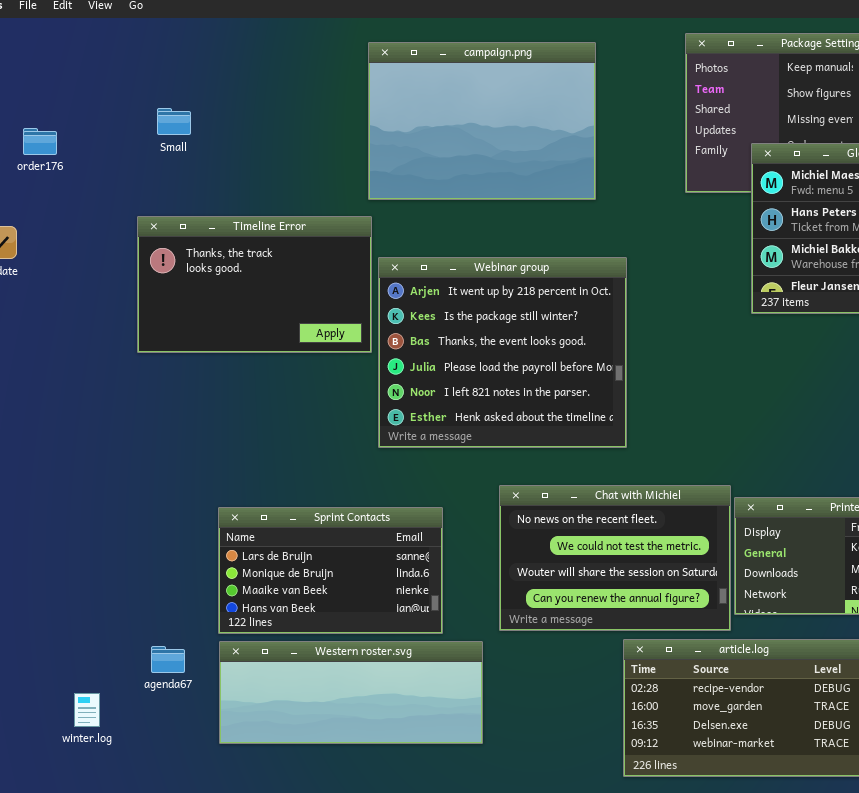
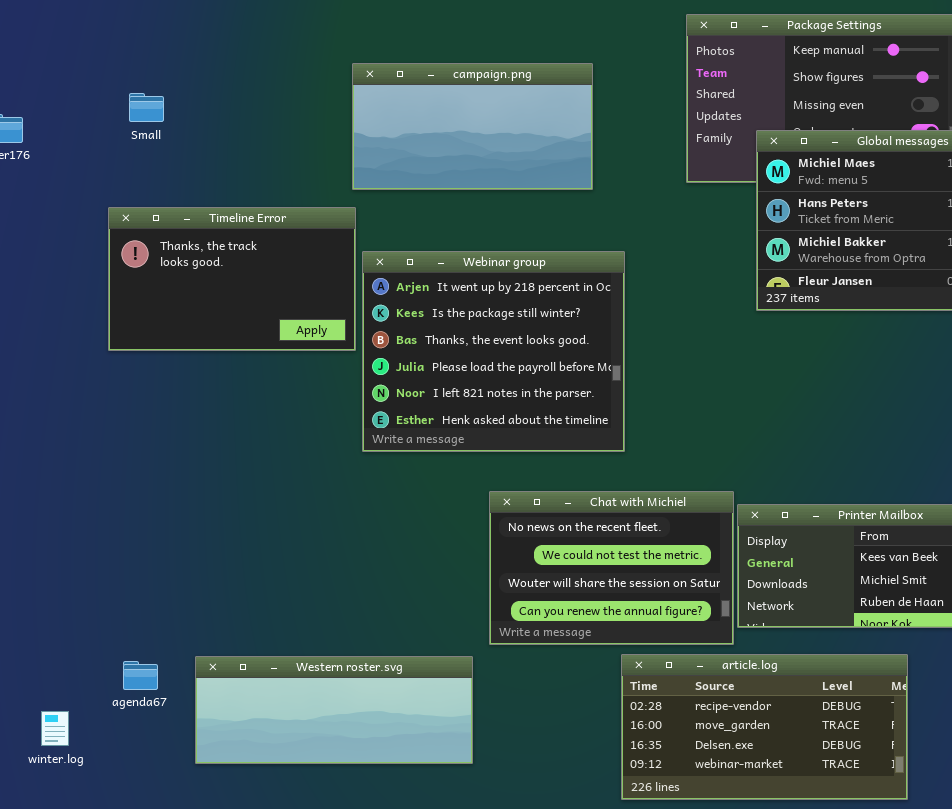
campaign.png: [368,42,596,200] -> [352,63,593,190], resized
Sprint Contacts: [218,507,443,634] -> none, closed

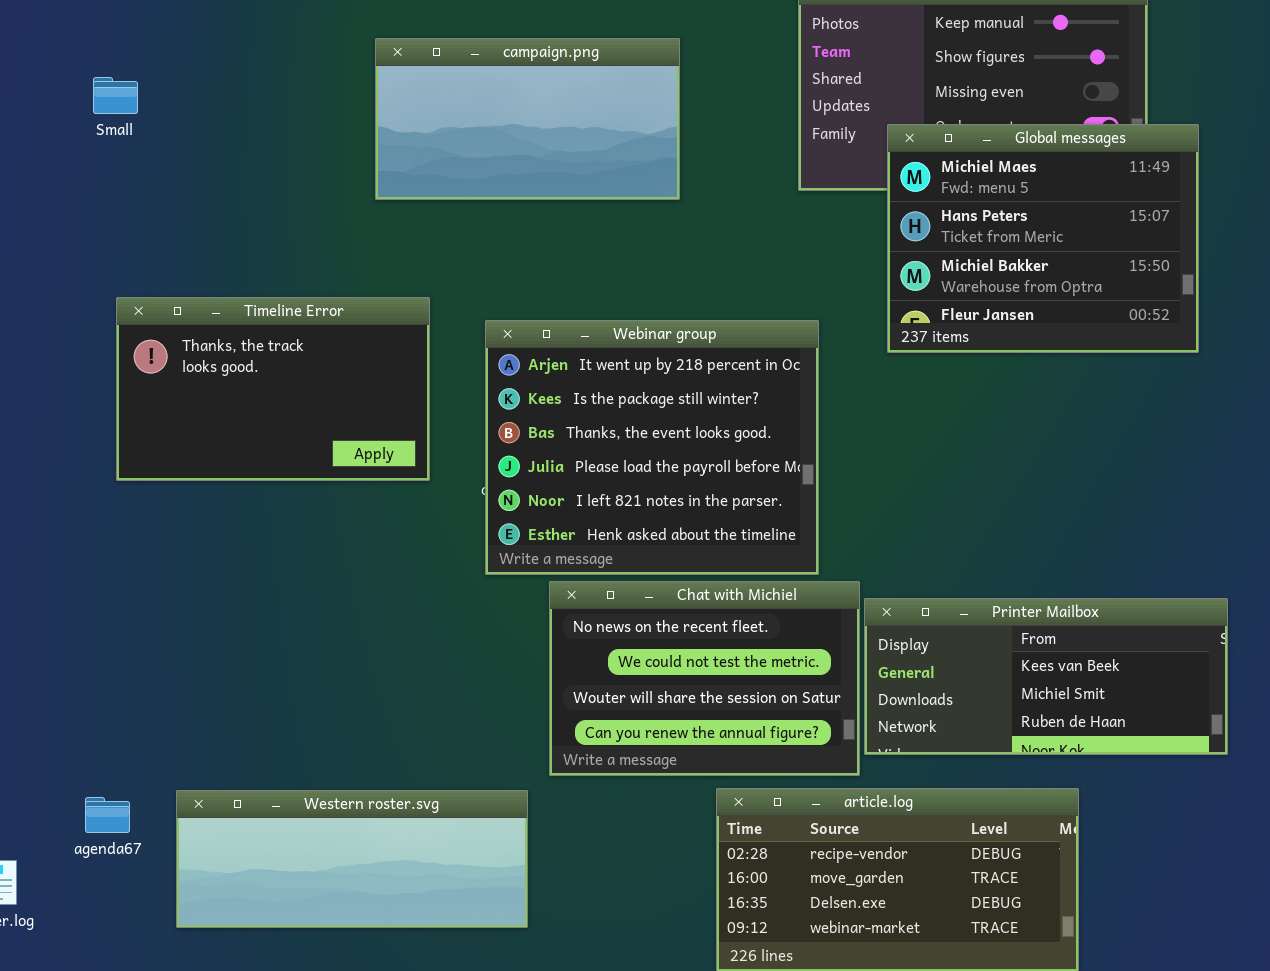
Timeline Error: [108,207,356,351] -> [116,297,430,481], moved
Webinar group: [362,251,625,452] -> [485,320,819,575], moved

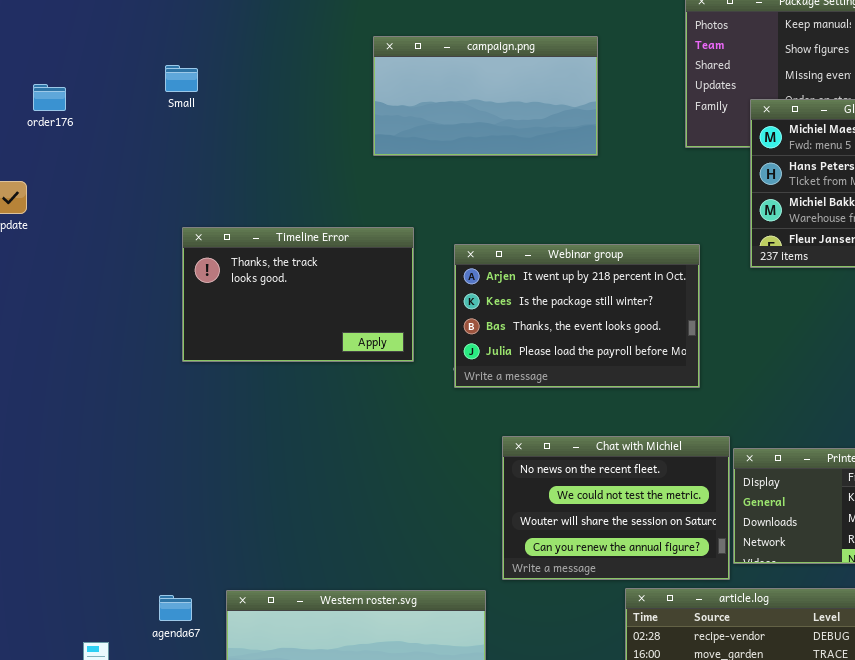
Webinar group: [485,320,819,575] -> [454,244,700,388], resized

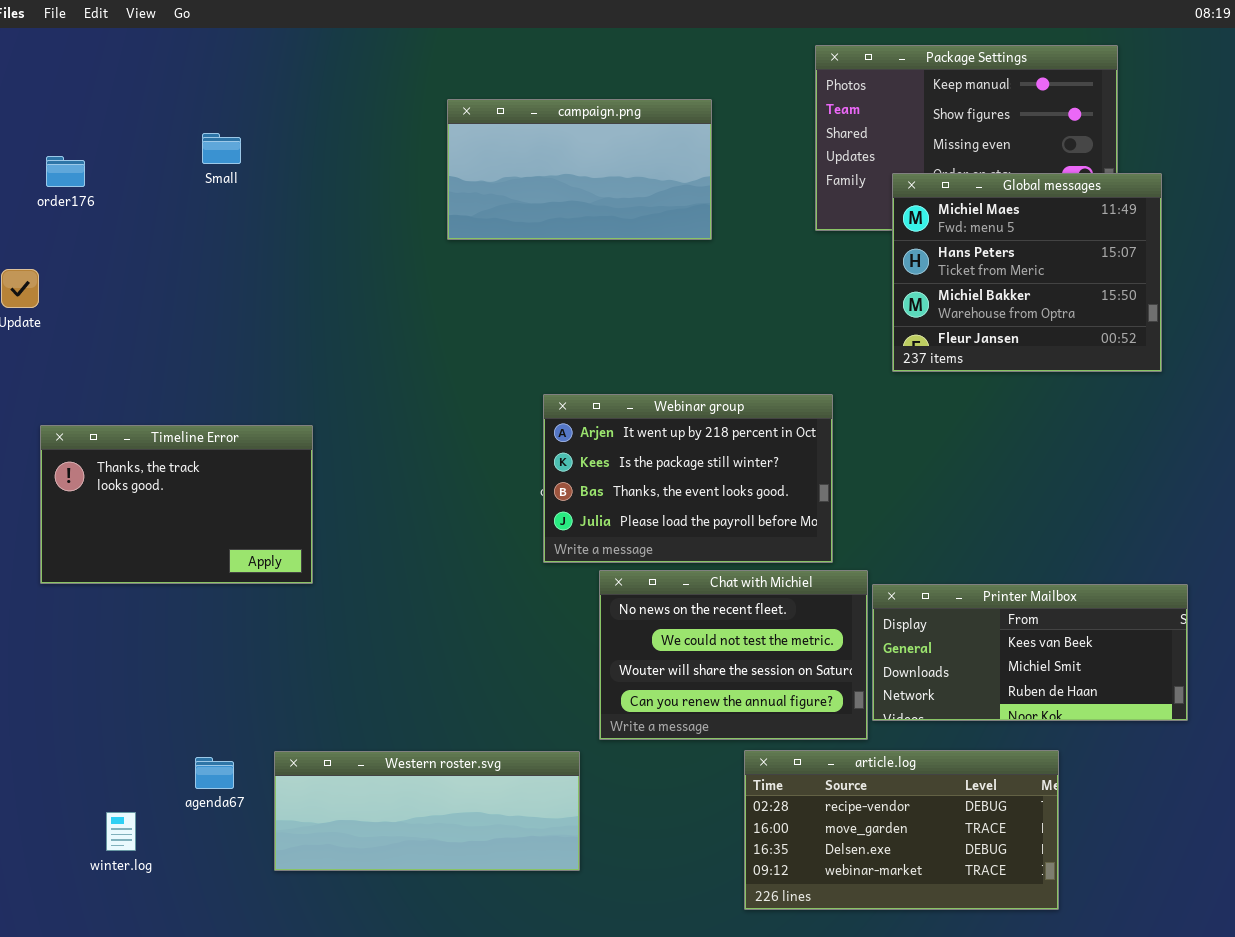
Timeline Error: [182,227,414,362] -> [40,425,313,584], moved
Webinar group: [454,244,700,388] -> [543,394,833,563], moved

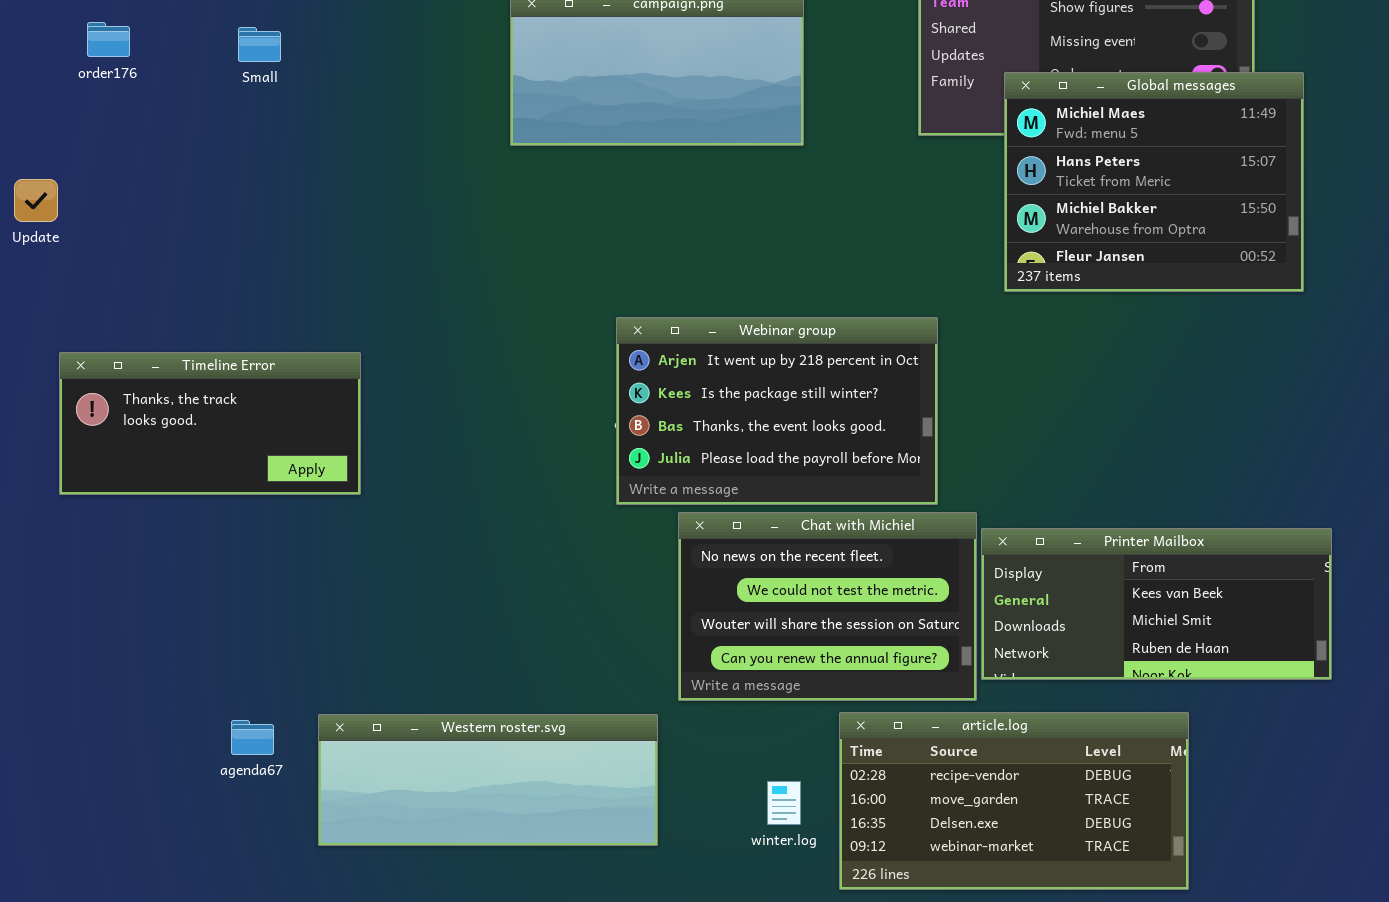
order176: [46,156,85,187] -> [87,22,130,57], moved
Timeline Error: [40,425,313,584] -> [59,352,361,495], resized
winter.log: [106,812,136,851] -> [767,781,801,825], moved

